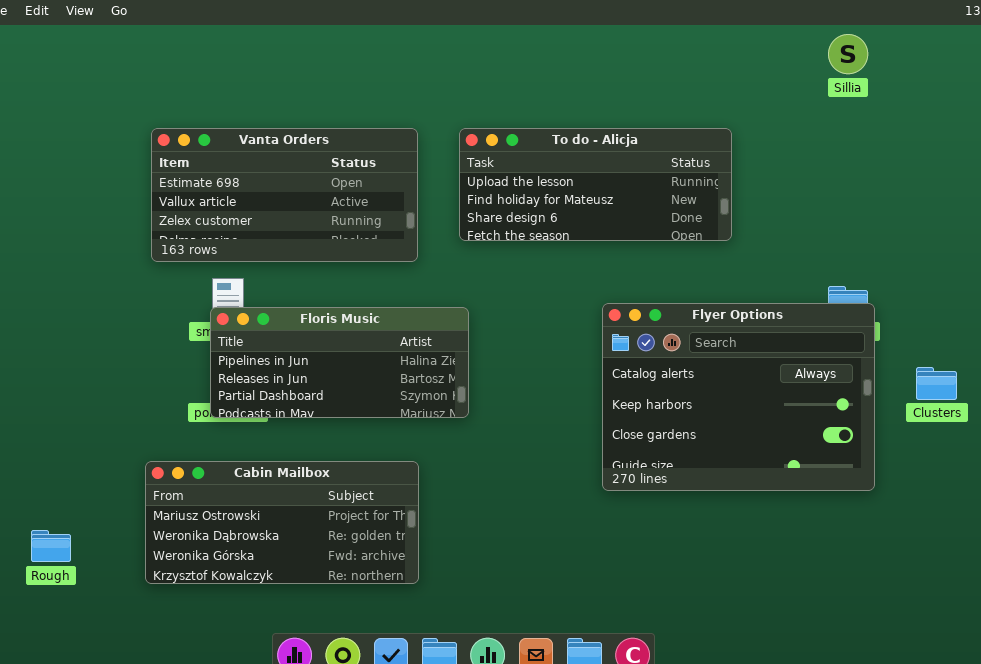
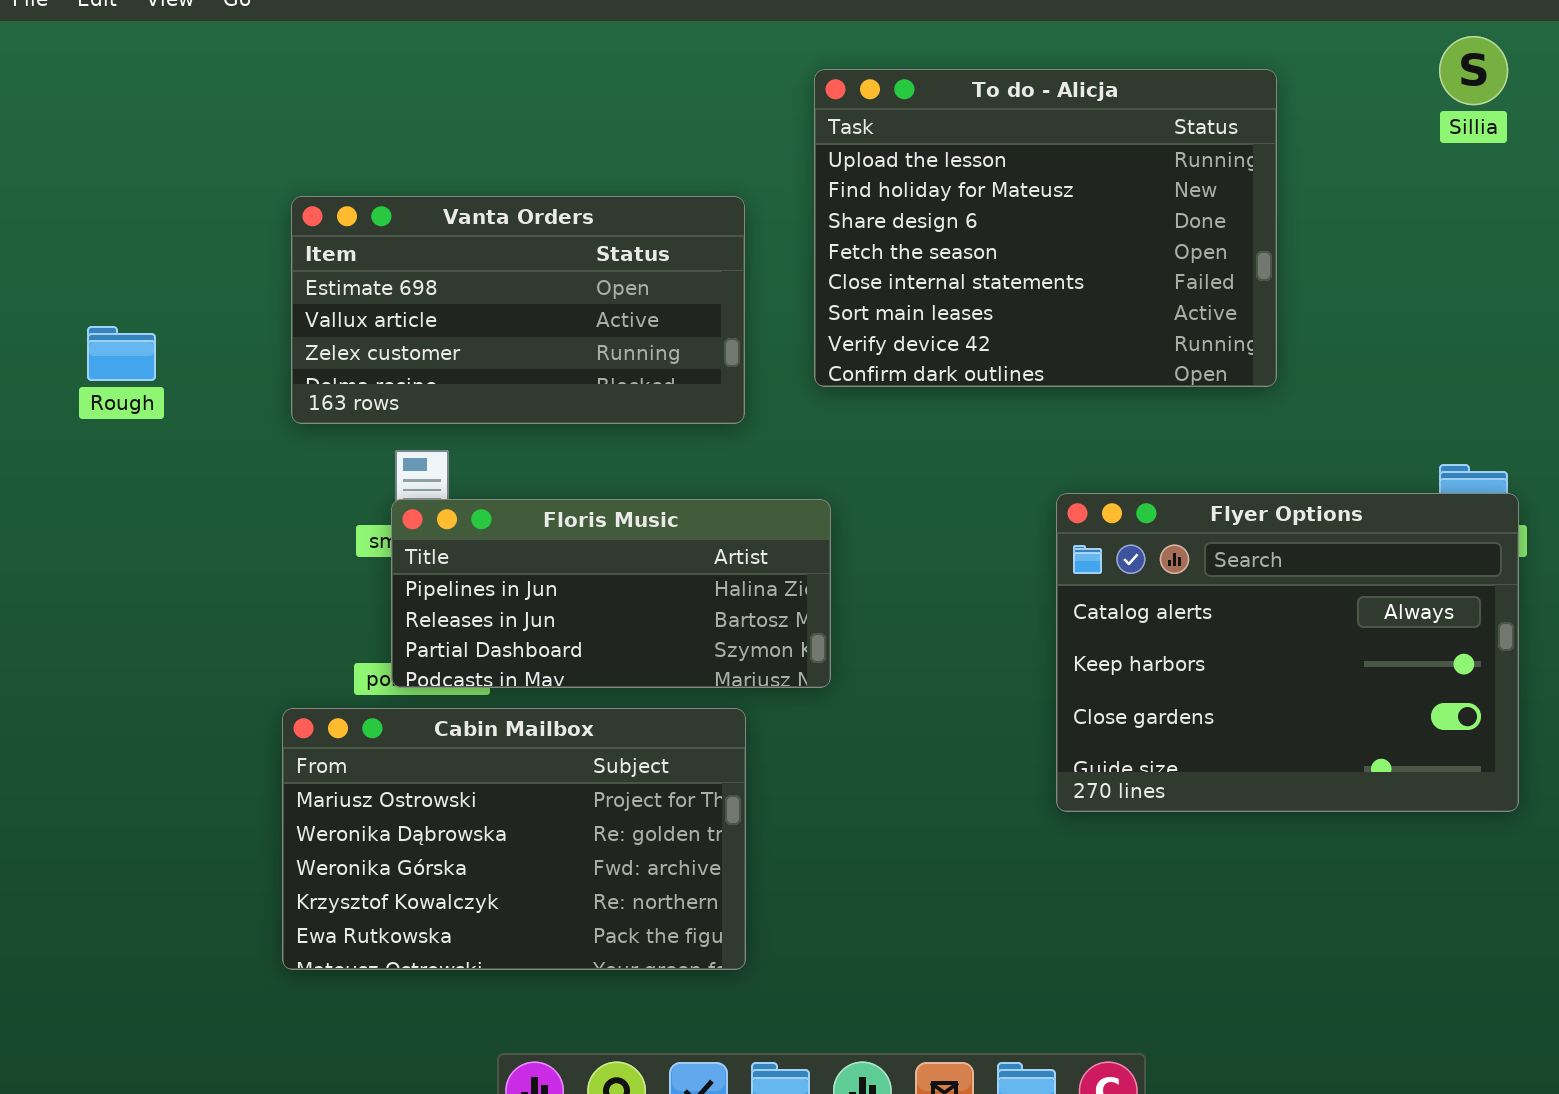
To do - Alicja: [459,128,732,241] -> [814,69,1277,387], resized
Cabin Mailbox: [145,461,419,584] -> [282,708,746,970], resized
Rough: [31,530,71,562] -> [87,326,156,381], moved

